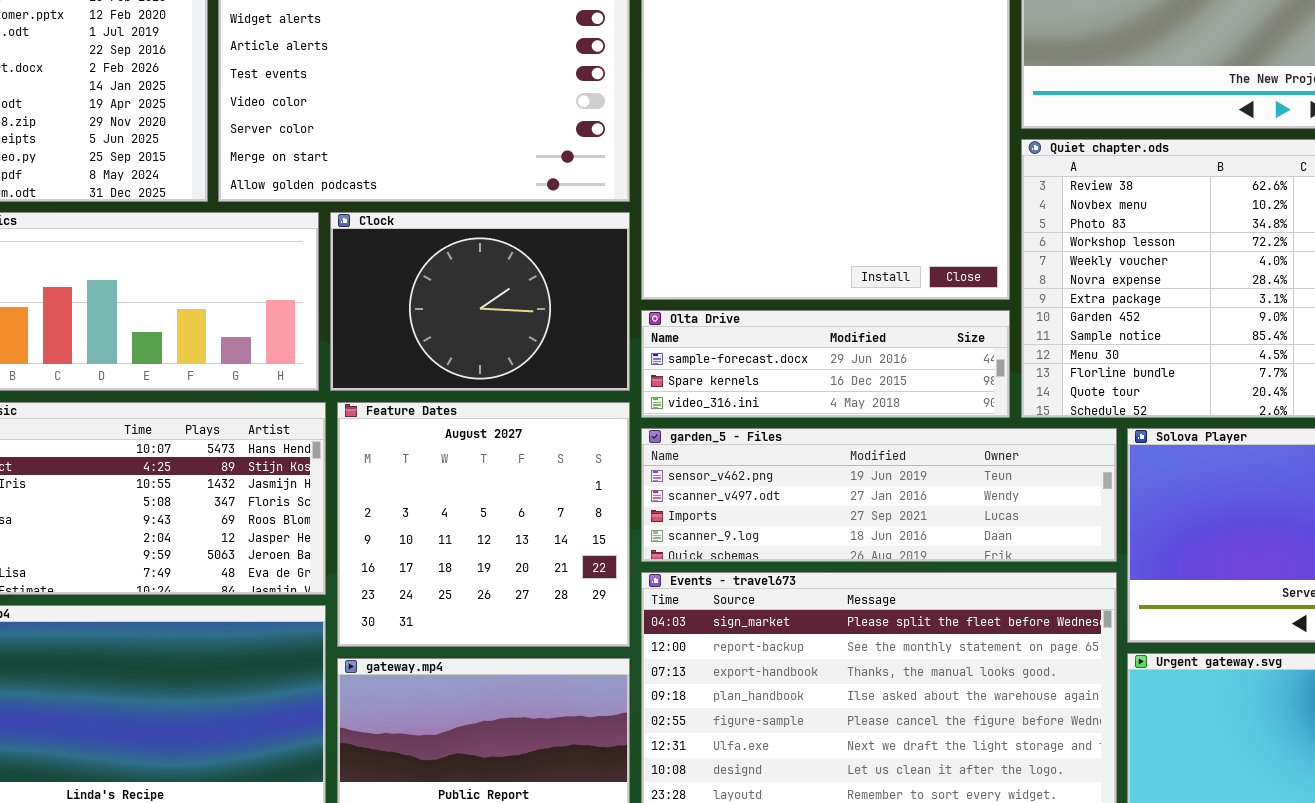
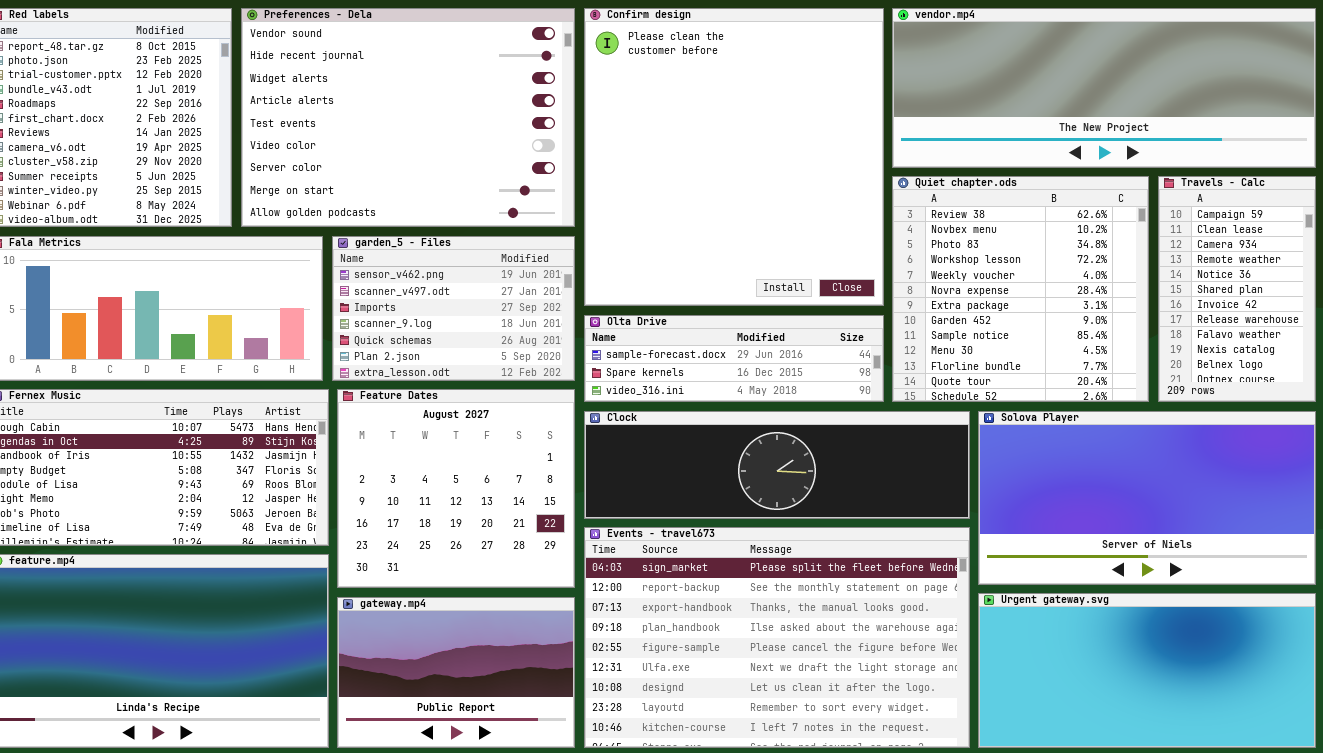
Clock: [330,212,630,391] -> [584,411,970,519], moved, resized
garden_5 - Files: [641,428,1117,562] -> [332,236,575,381], moved, resized

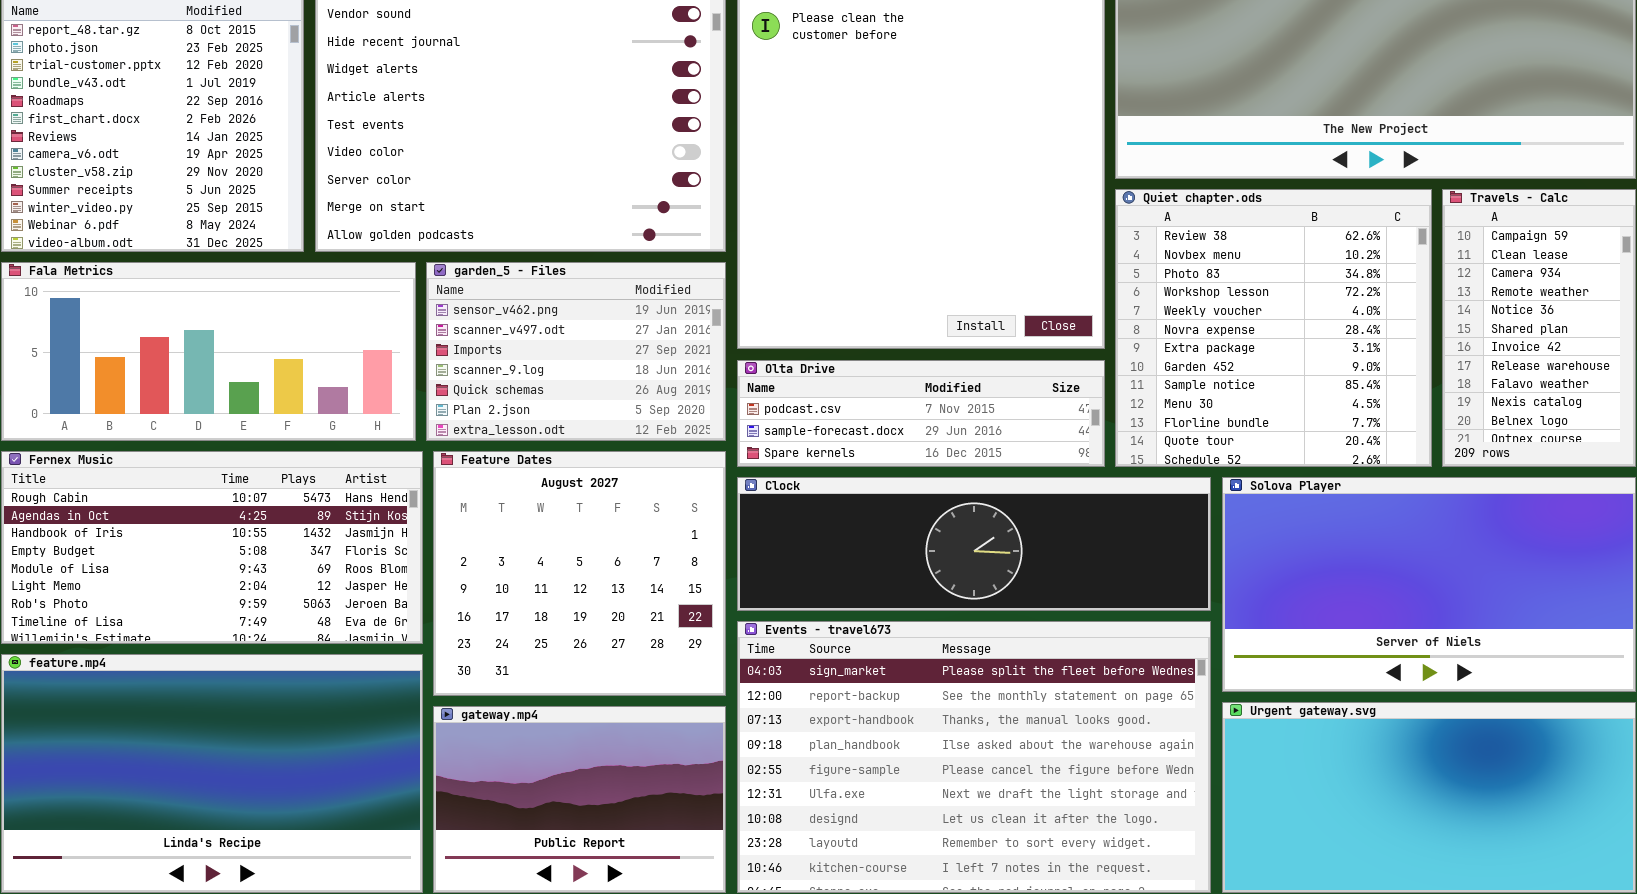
Olta Drive: [584,315,884,402] -> [737,360,1105,467], scrolled up 1 row

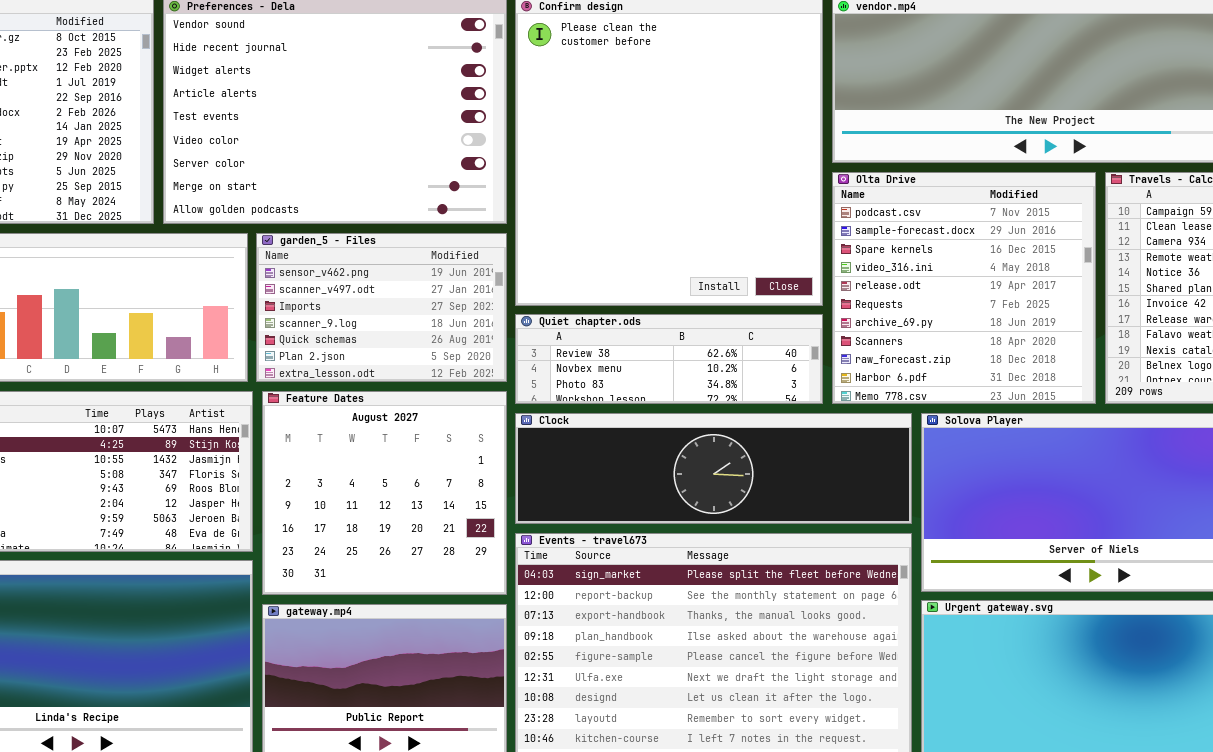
Quiet chapter.ods: [1115,189,1432,467] -> [515,314,823,404], moved, resized
Olta Drive: [737,360,1105,467] -> [832,172,1096,404], moved, resized

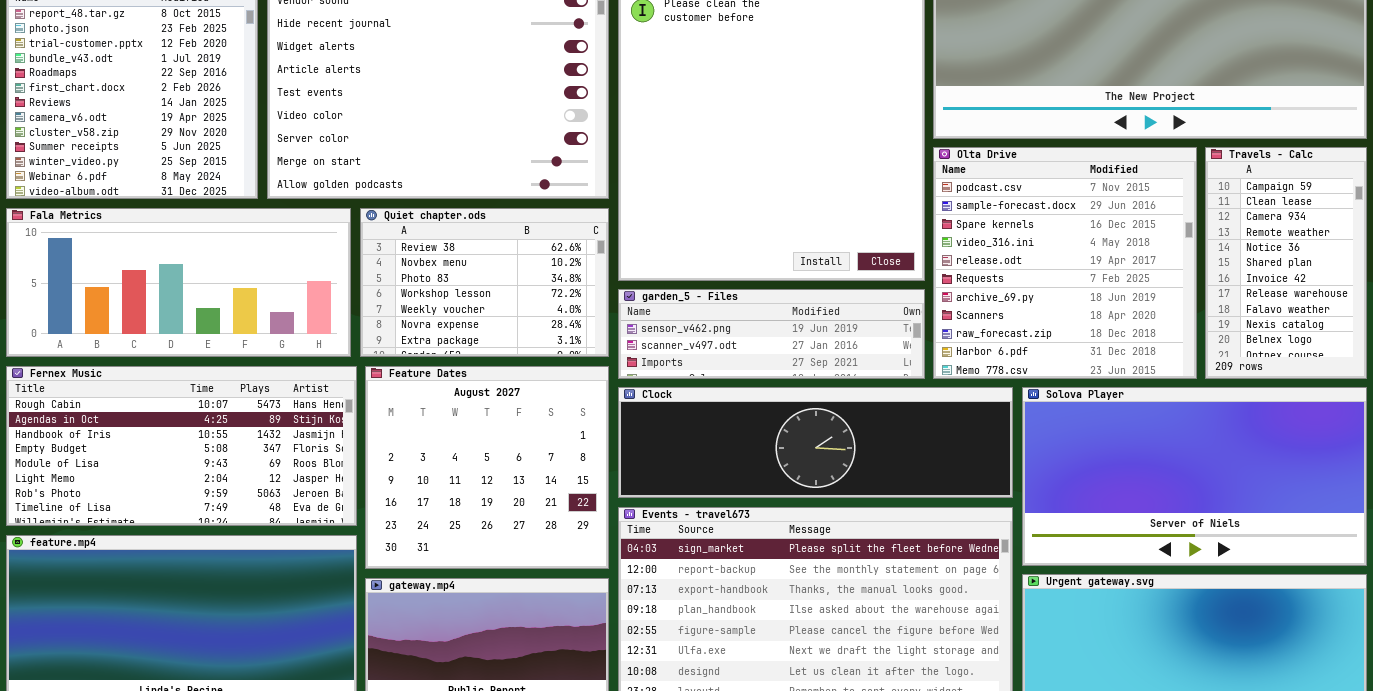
garden_5 - Files: [256,233,507,382] -> [618,289,925,379], moved, resized
Quiet chapter.ods: [515,314,823,404] -> [360,208,609,357], moved, resized

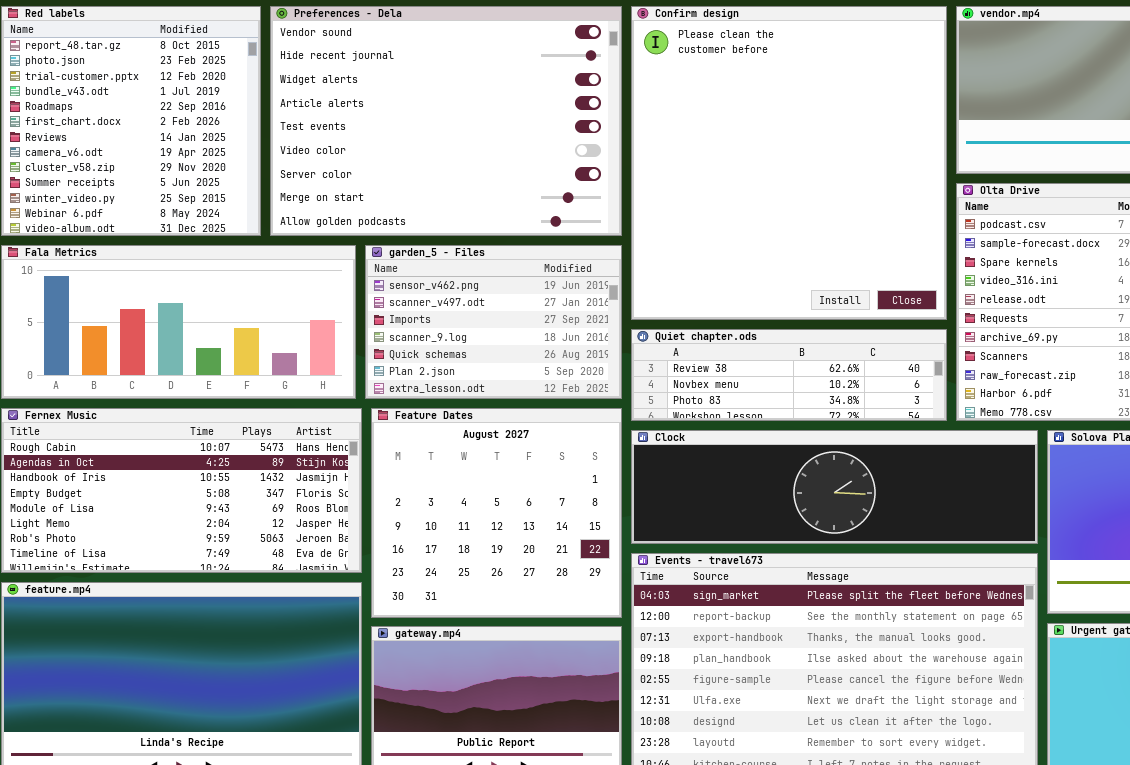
Quiet chapter.ods: [360,208,609,357] -> [631,329,947,421], moved, resized
garden_5 - Files: [618,289,925,379] -> [365,245,622,399], moved, resized

